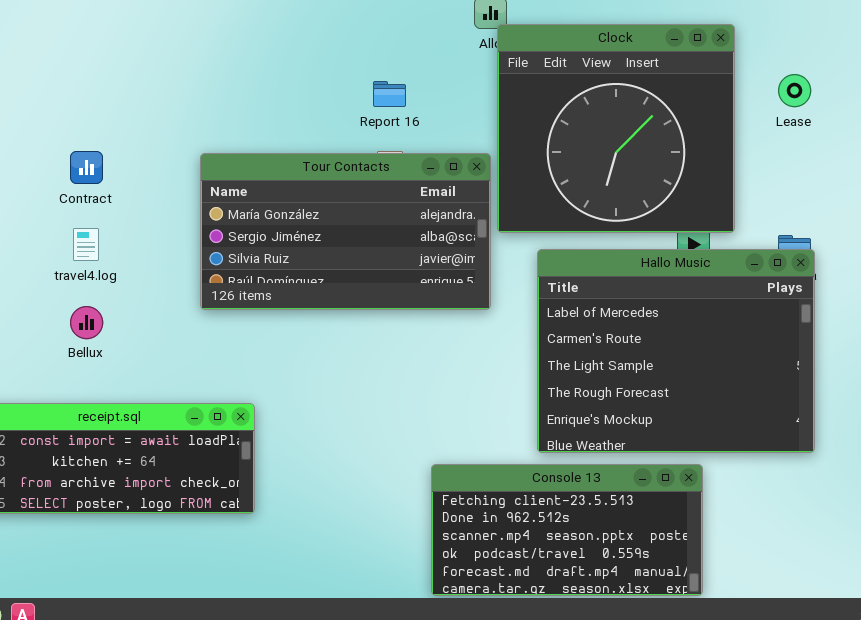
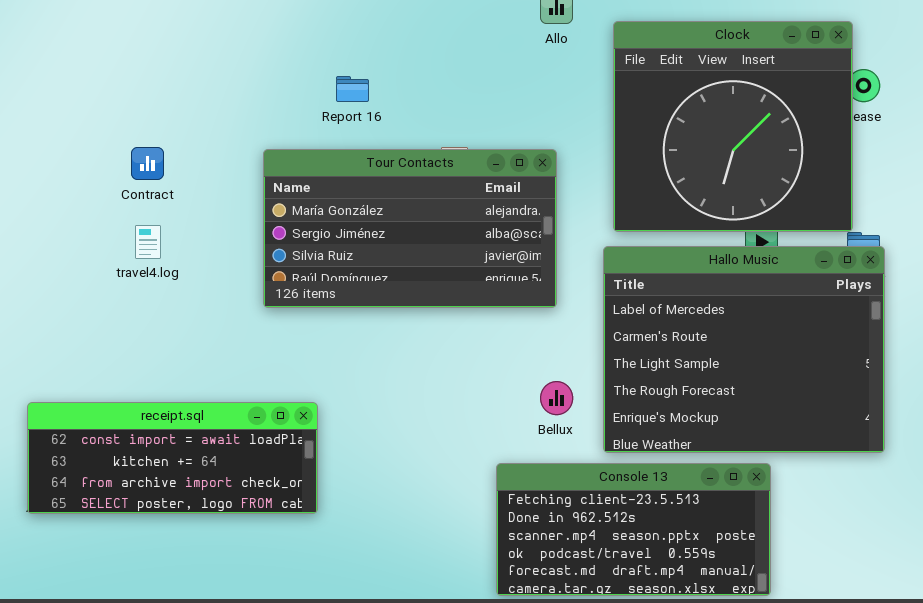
Clock: [497,24,735,233] -> [613,21,853,232], moved
Report 16: [373,81,406,107] -> [336,76,369,102], moved
Bellux: [70,306,103,339] -> [540,381,573,415], moved

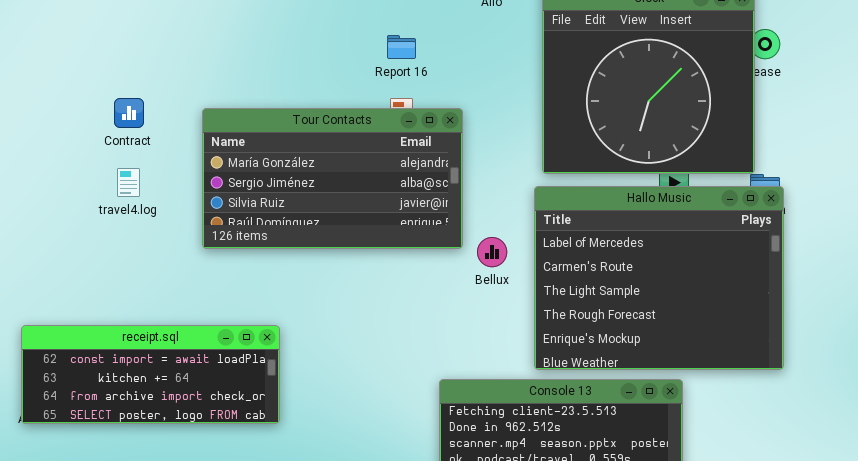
Report 16: [336,76,369,102] -> [387,35,416,59], moved
Tour Contacts: [263,149,557,308] -> [202,108,463,249], moved
Bellux: [540,381,573,415] -> [477,237,507,267], moved

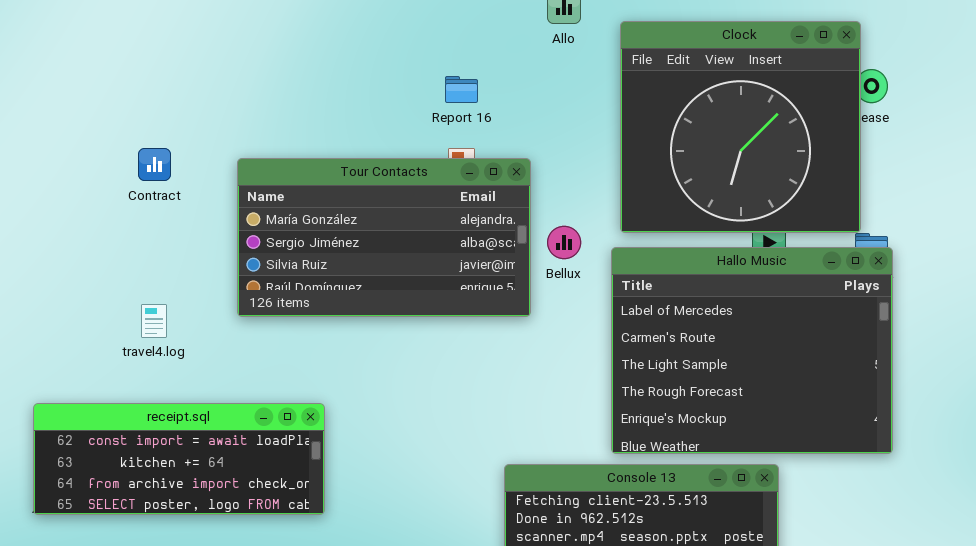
travel4.log: [117,168,140,197] -> [141,304,167,338], moved
Bellux: [477,237,507,267] -> [547,226,581,259], moved

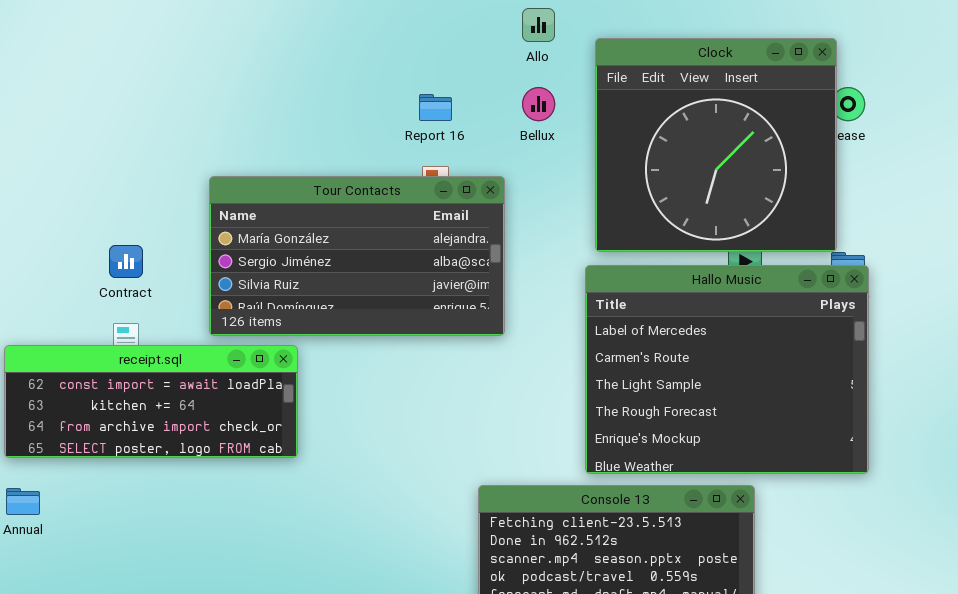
Contract: [138,148,171,181] -> [109,245,143,278], moved
Bellux: [547,226,581,259] -> [522,87,555,121], moved
receipt.sql: [33,403,325,515] -> [4,345,298,458], moved

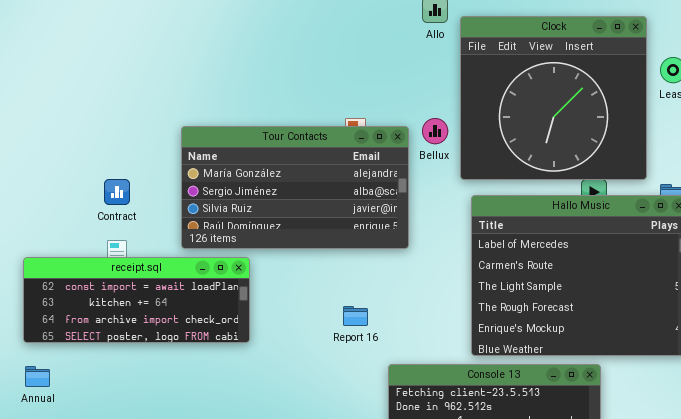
Clock: [595,38,837,252] -> [460,16,647,180], moved
Bellux: [522,87,555,121] -> [422,118,448,144], moved
Report 16: [419,94,452,121] -> [343,306,368,326], moved

